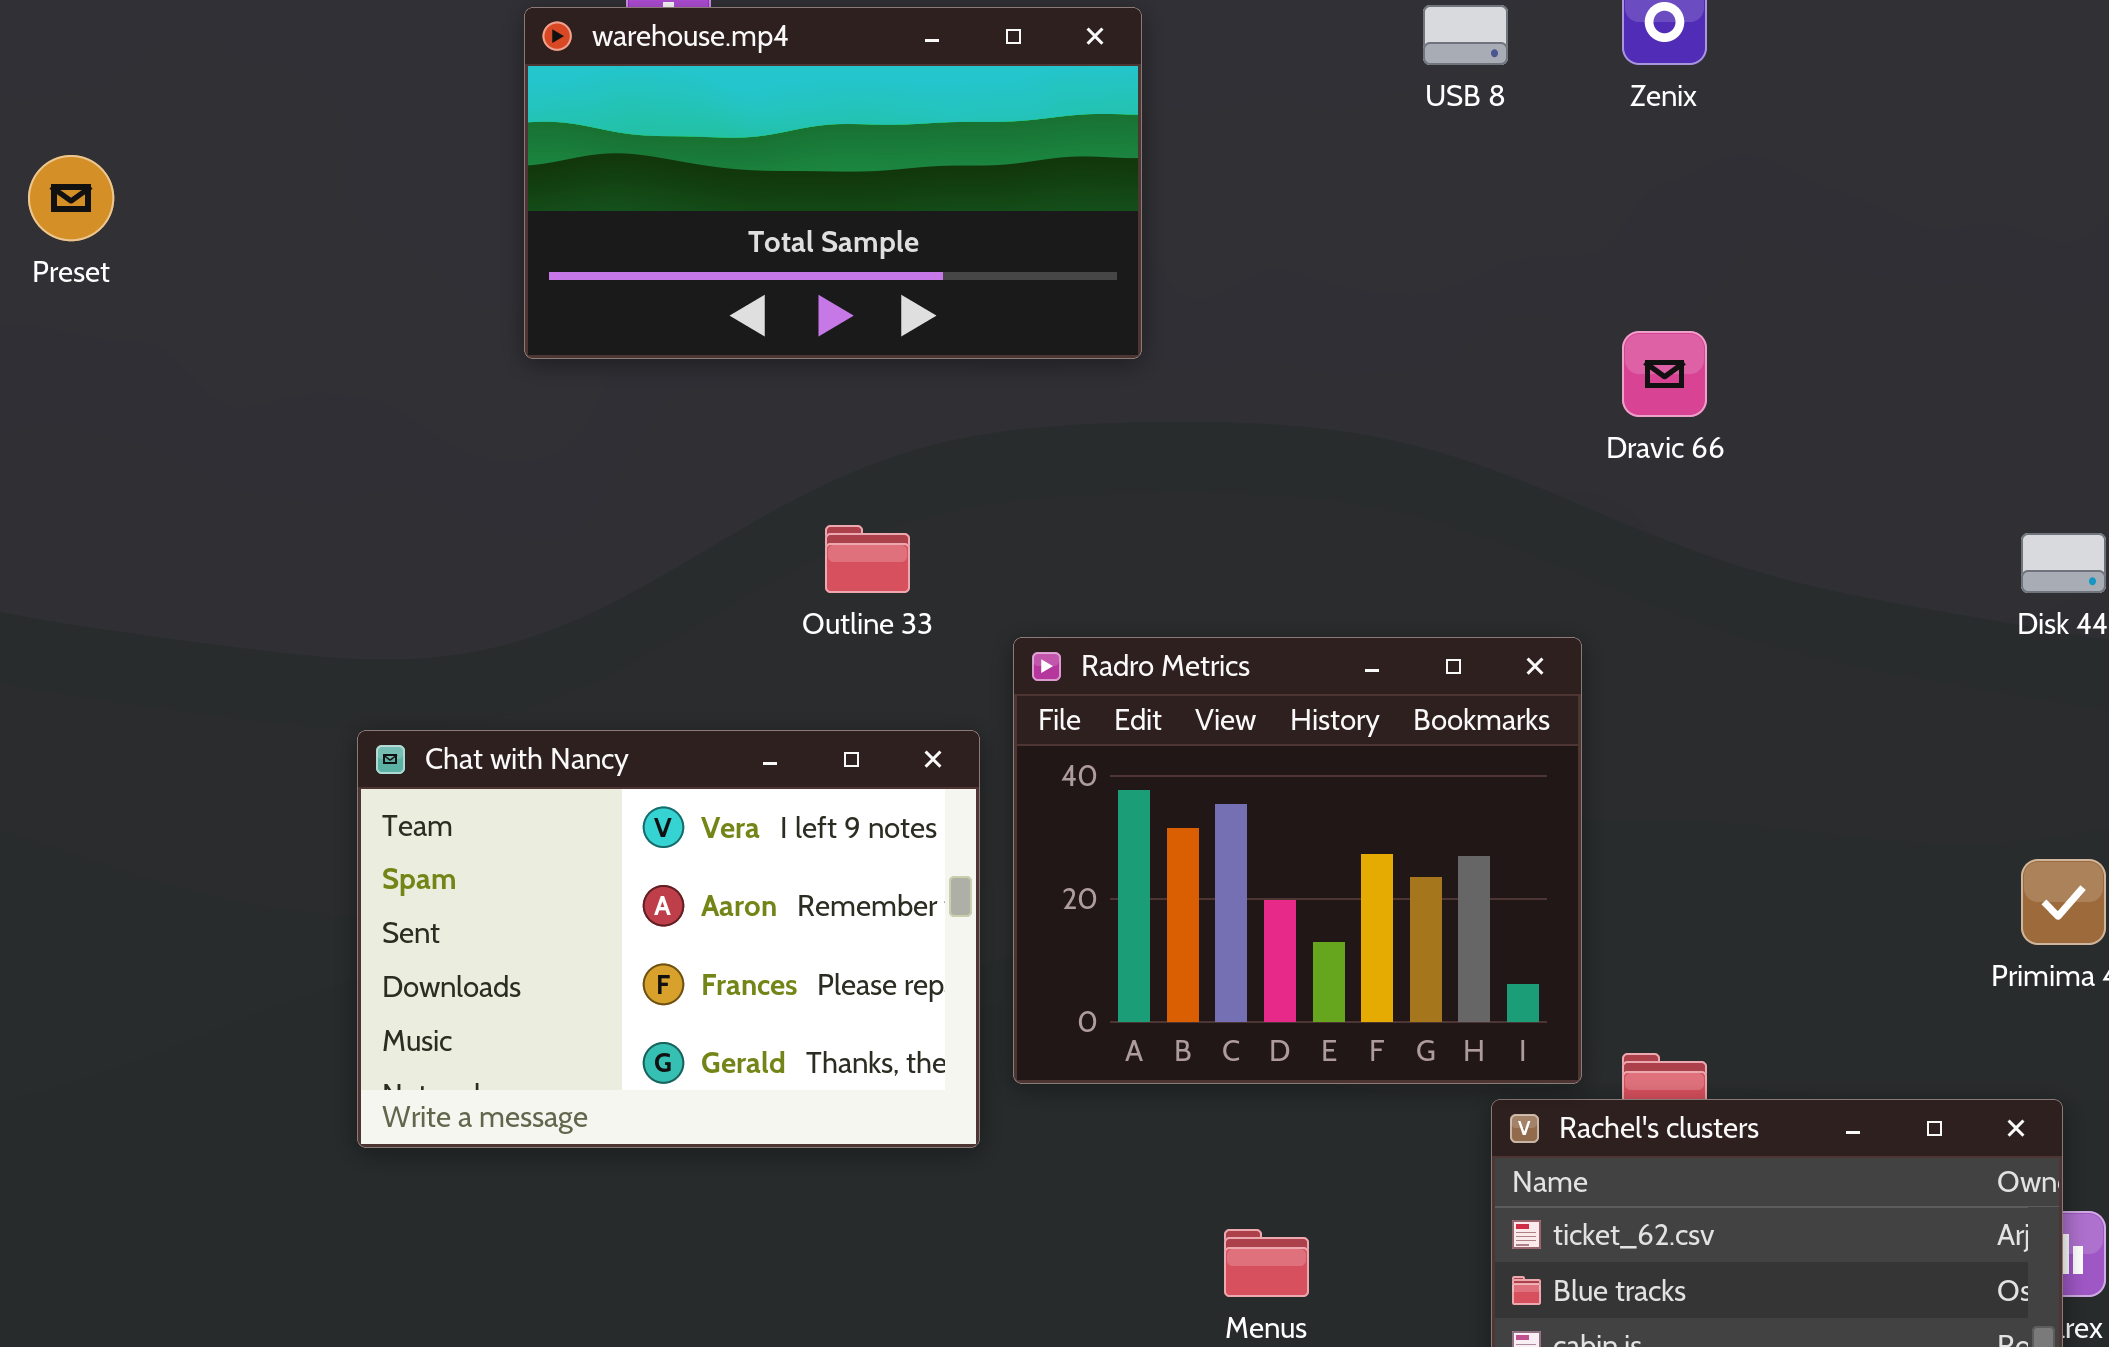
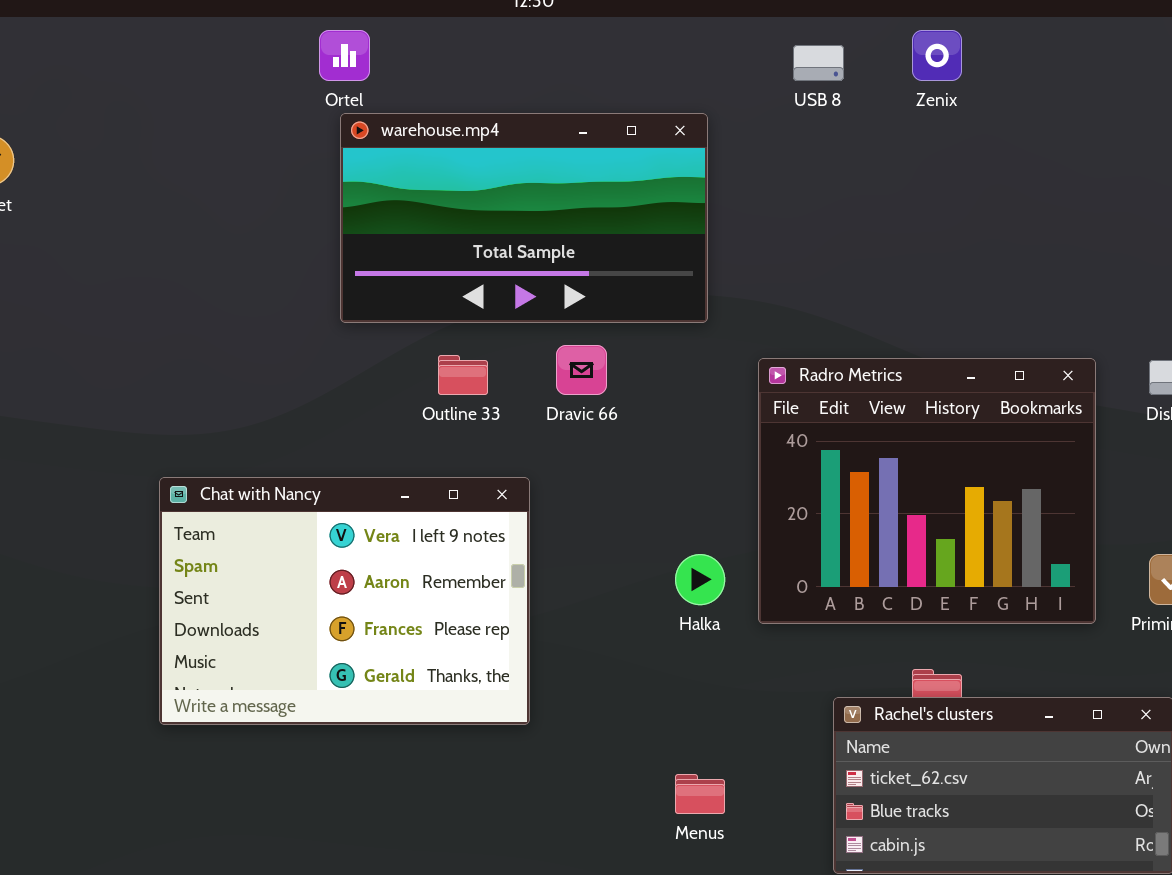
warehouse.mp4: [524,7,1142,359] -> [340,113,708,323], moved
Dravic 66: [1622,331,1707,417] -> [556,345,607,395], moved
Radro Metrics: [1013,637,1582,1084] -> [758,358,1096,624], moved

